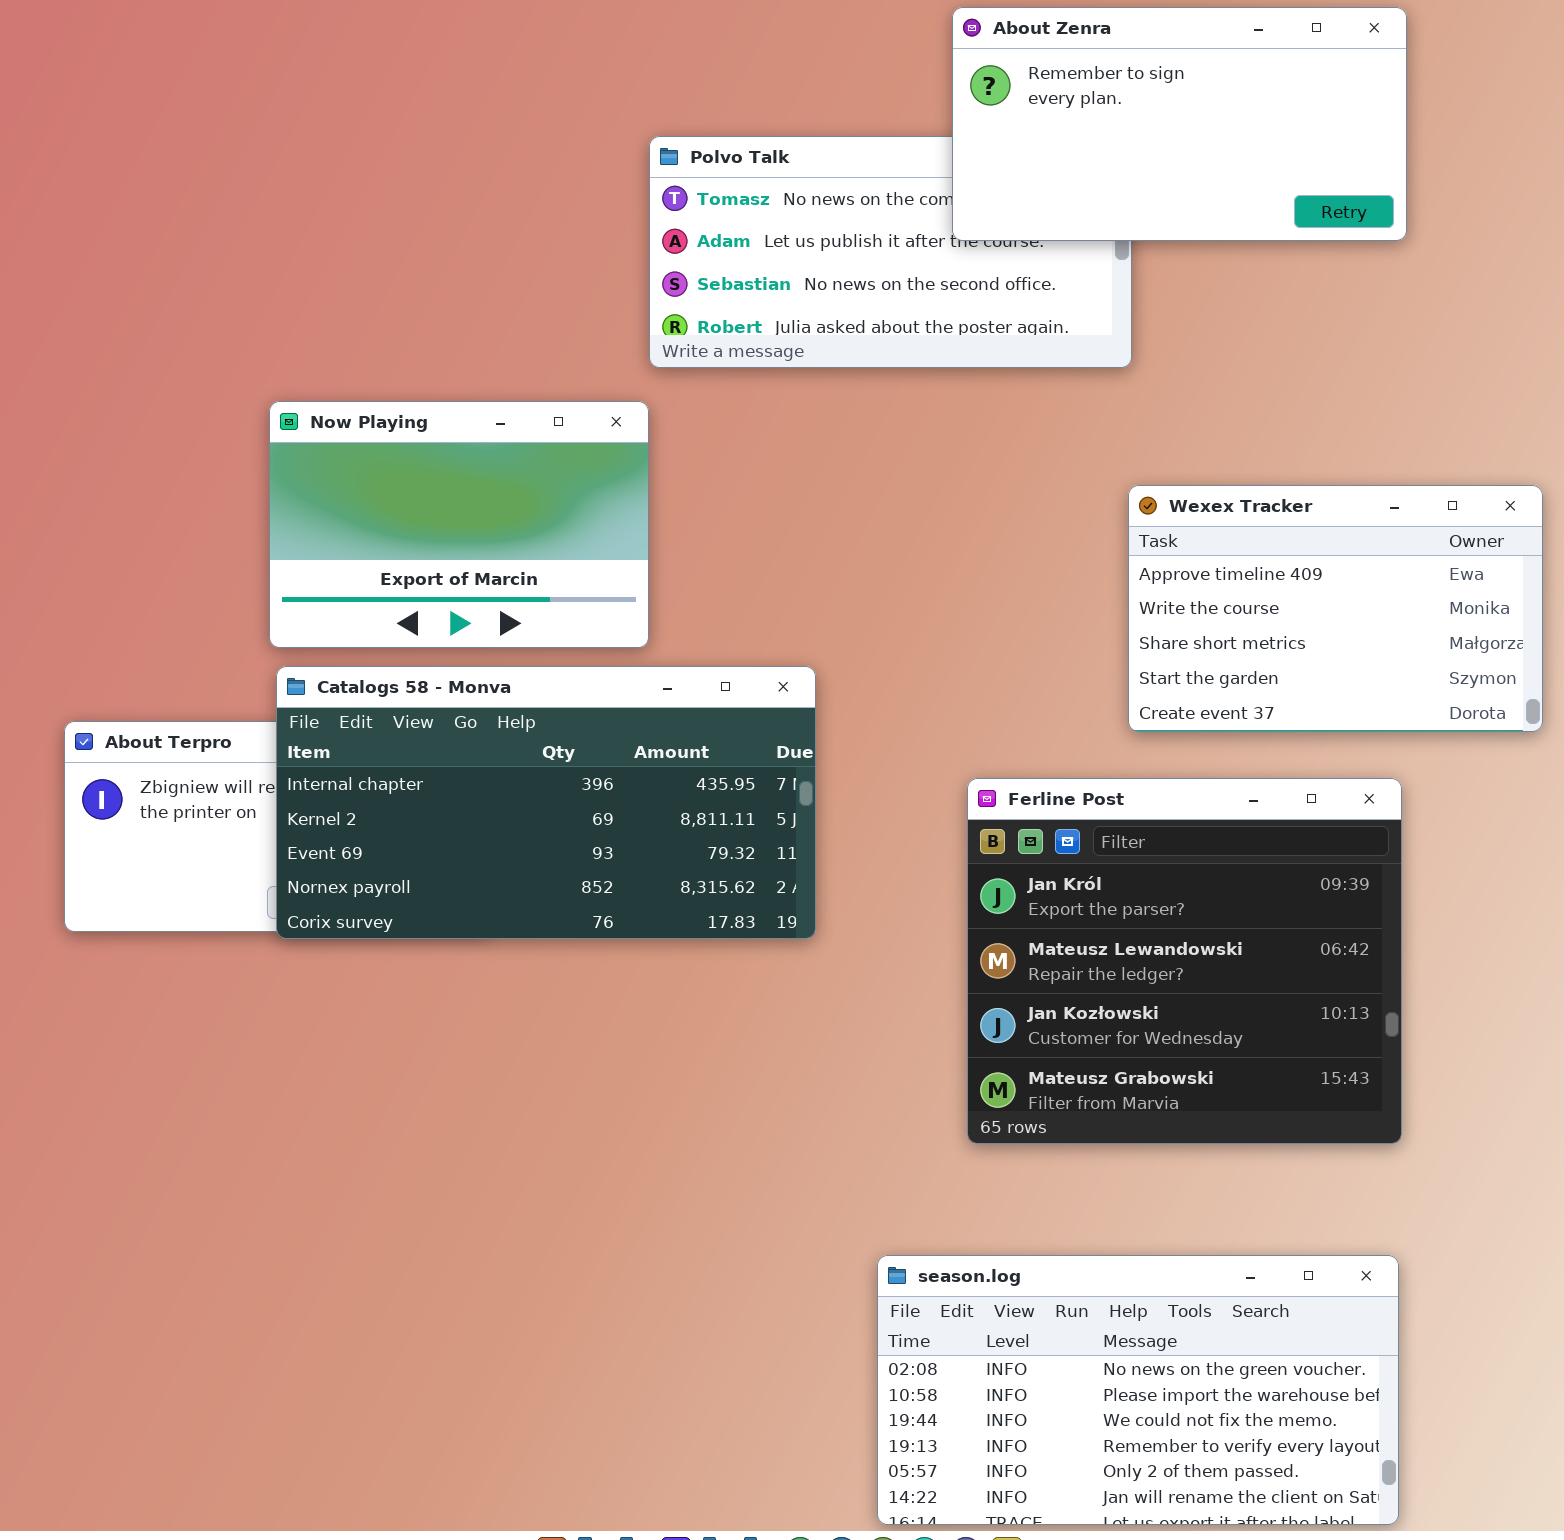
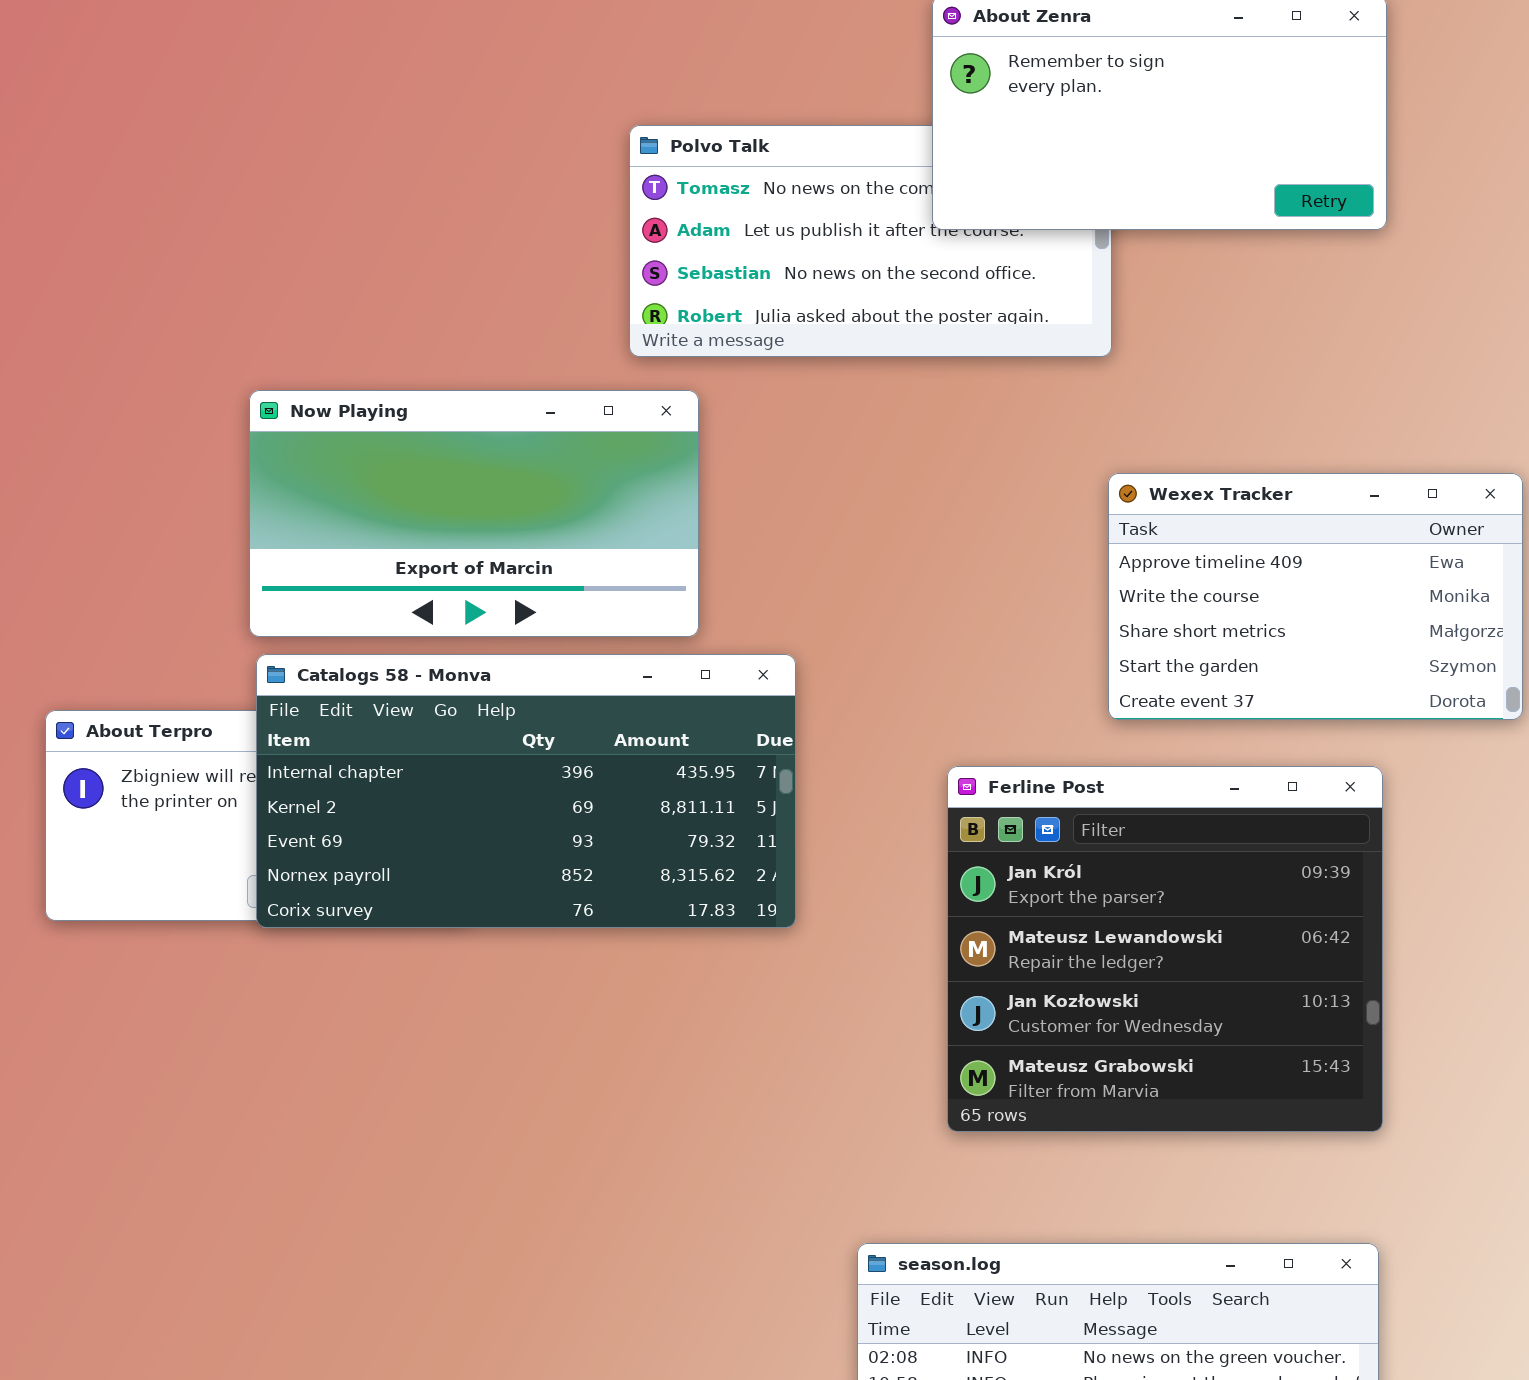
Now Playing: [269,401,649,648] -> [249,390,699,637], resized

